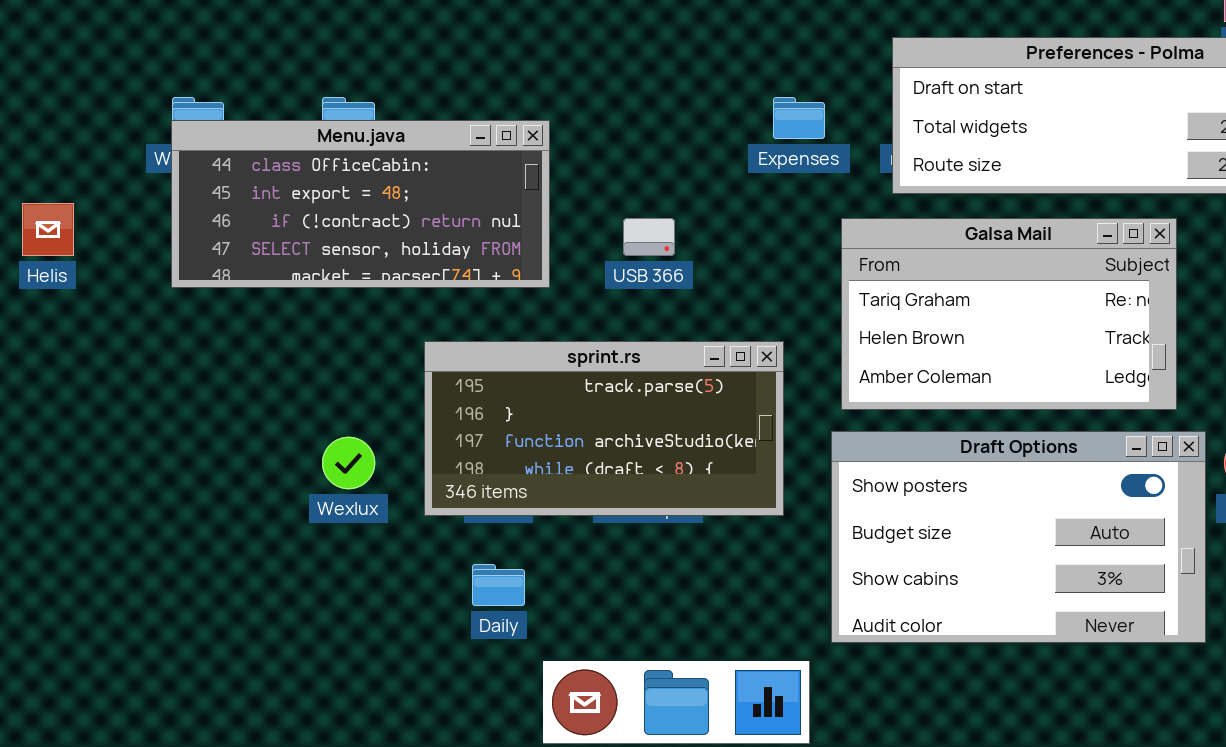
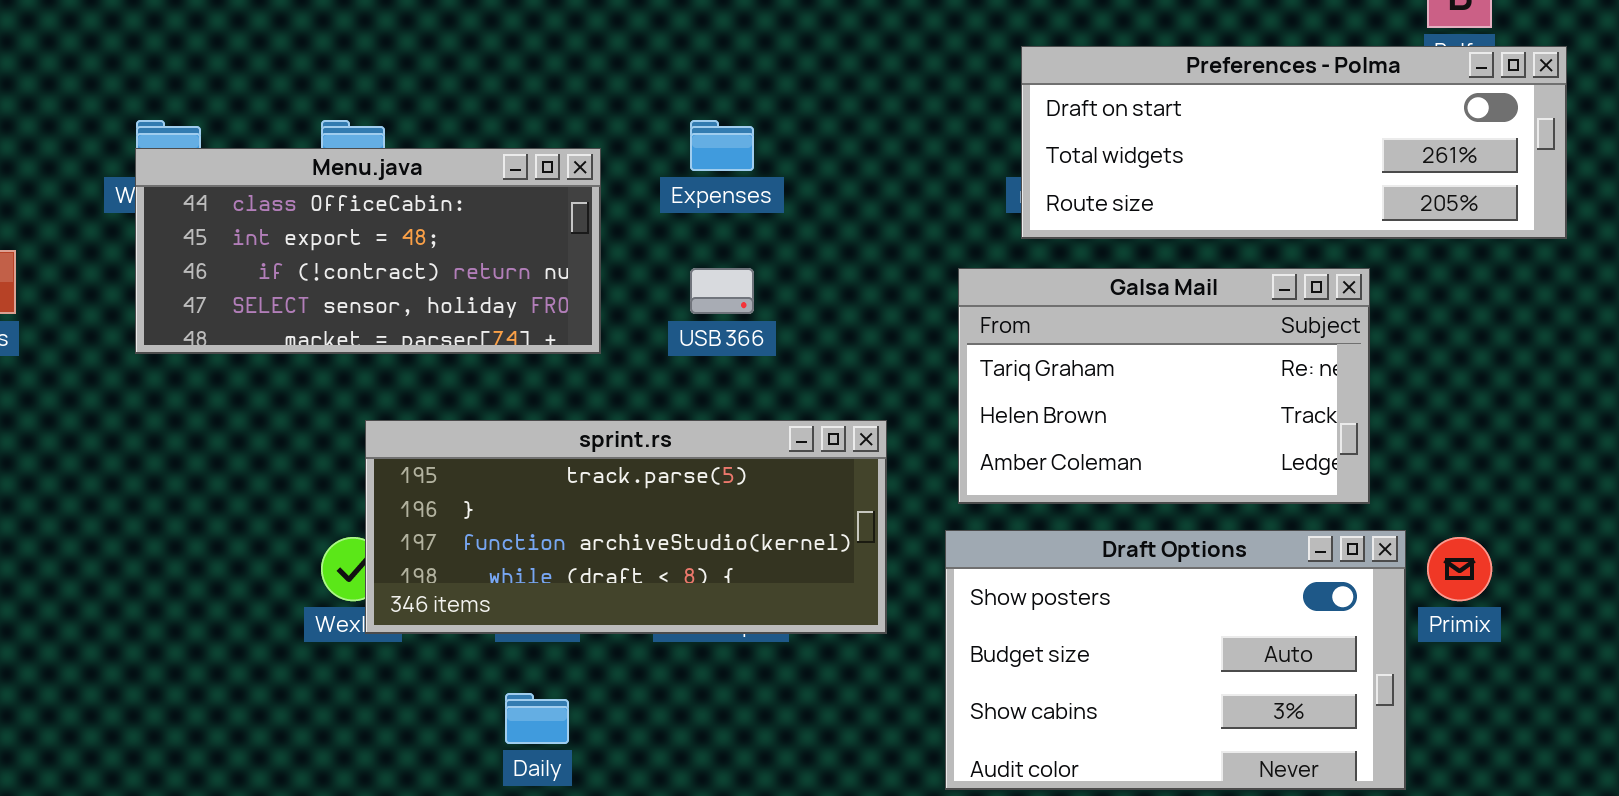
Expenses: [773,97,825,139] -> [690,120,754,171], moved
sprint.rs: [424,341,784,516] -> [365,420,887,634], resized

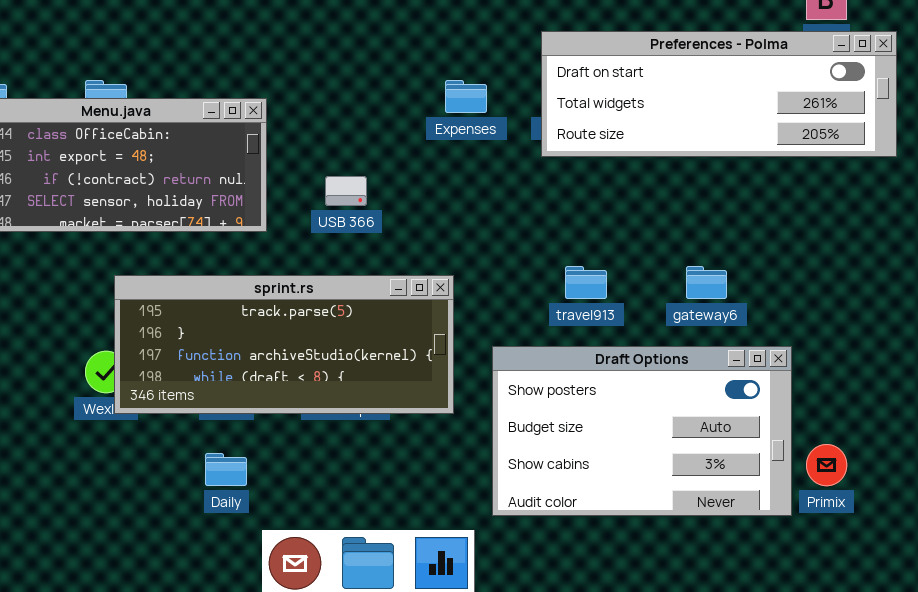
Expenses: [690,120,754,171] -> [445,80,487,113], moved
Galsa Mail: [958,268,1370,504] -> none, closed
Primix: [1427,537,1492,601] -> [806,444,847,486], moved

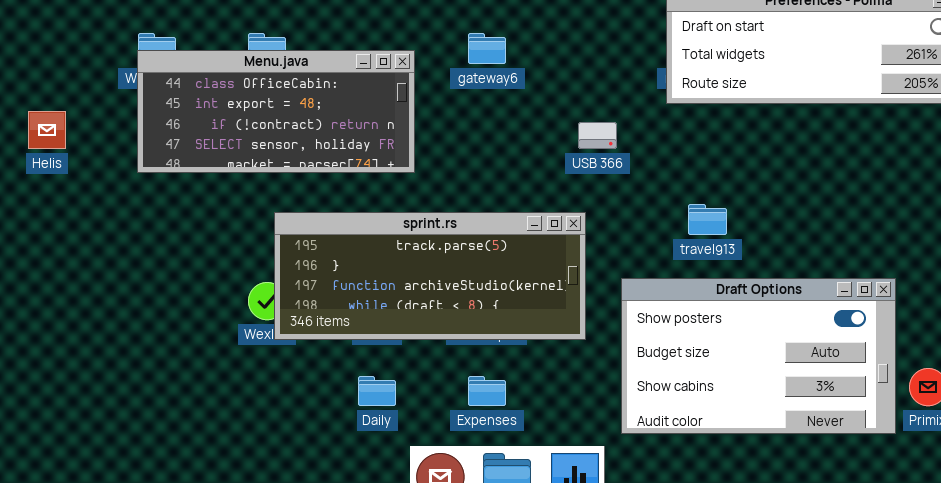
Expenses: [445,80,487,113] -> [468,376,506,406], moved
USB 366: [325,176,367,206] -> [578,122,617,149], moved
gateway6: [686,266,727,299] -> [468,33,506,64], moved

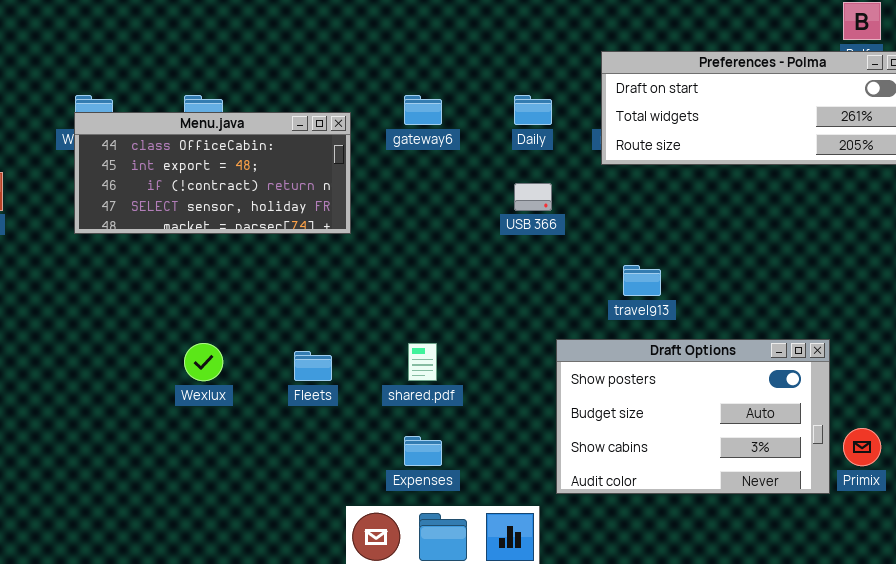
sprint.rs: [274,212,586,340] -> none, closed
Daily: [358,376,396,406] -> [514,95,552,125], moved

